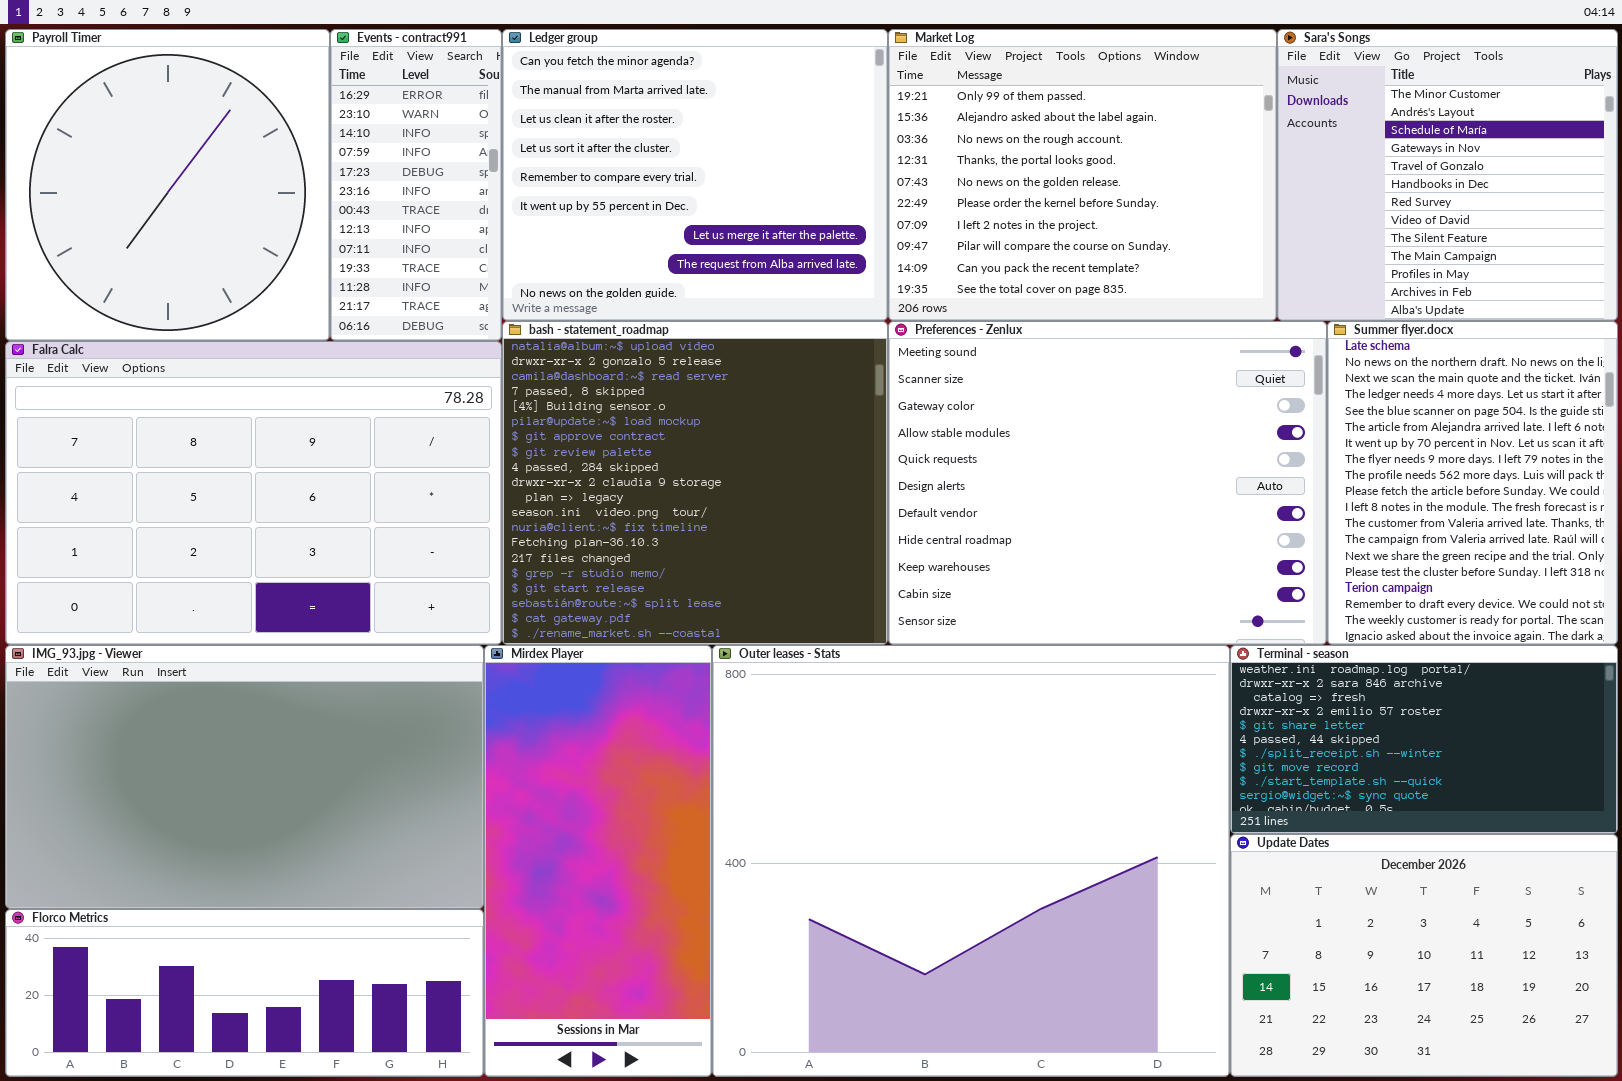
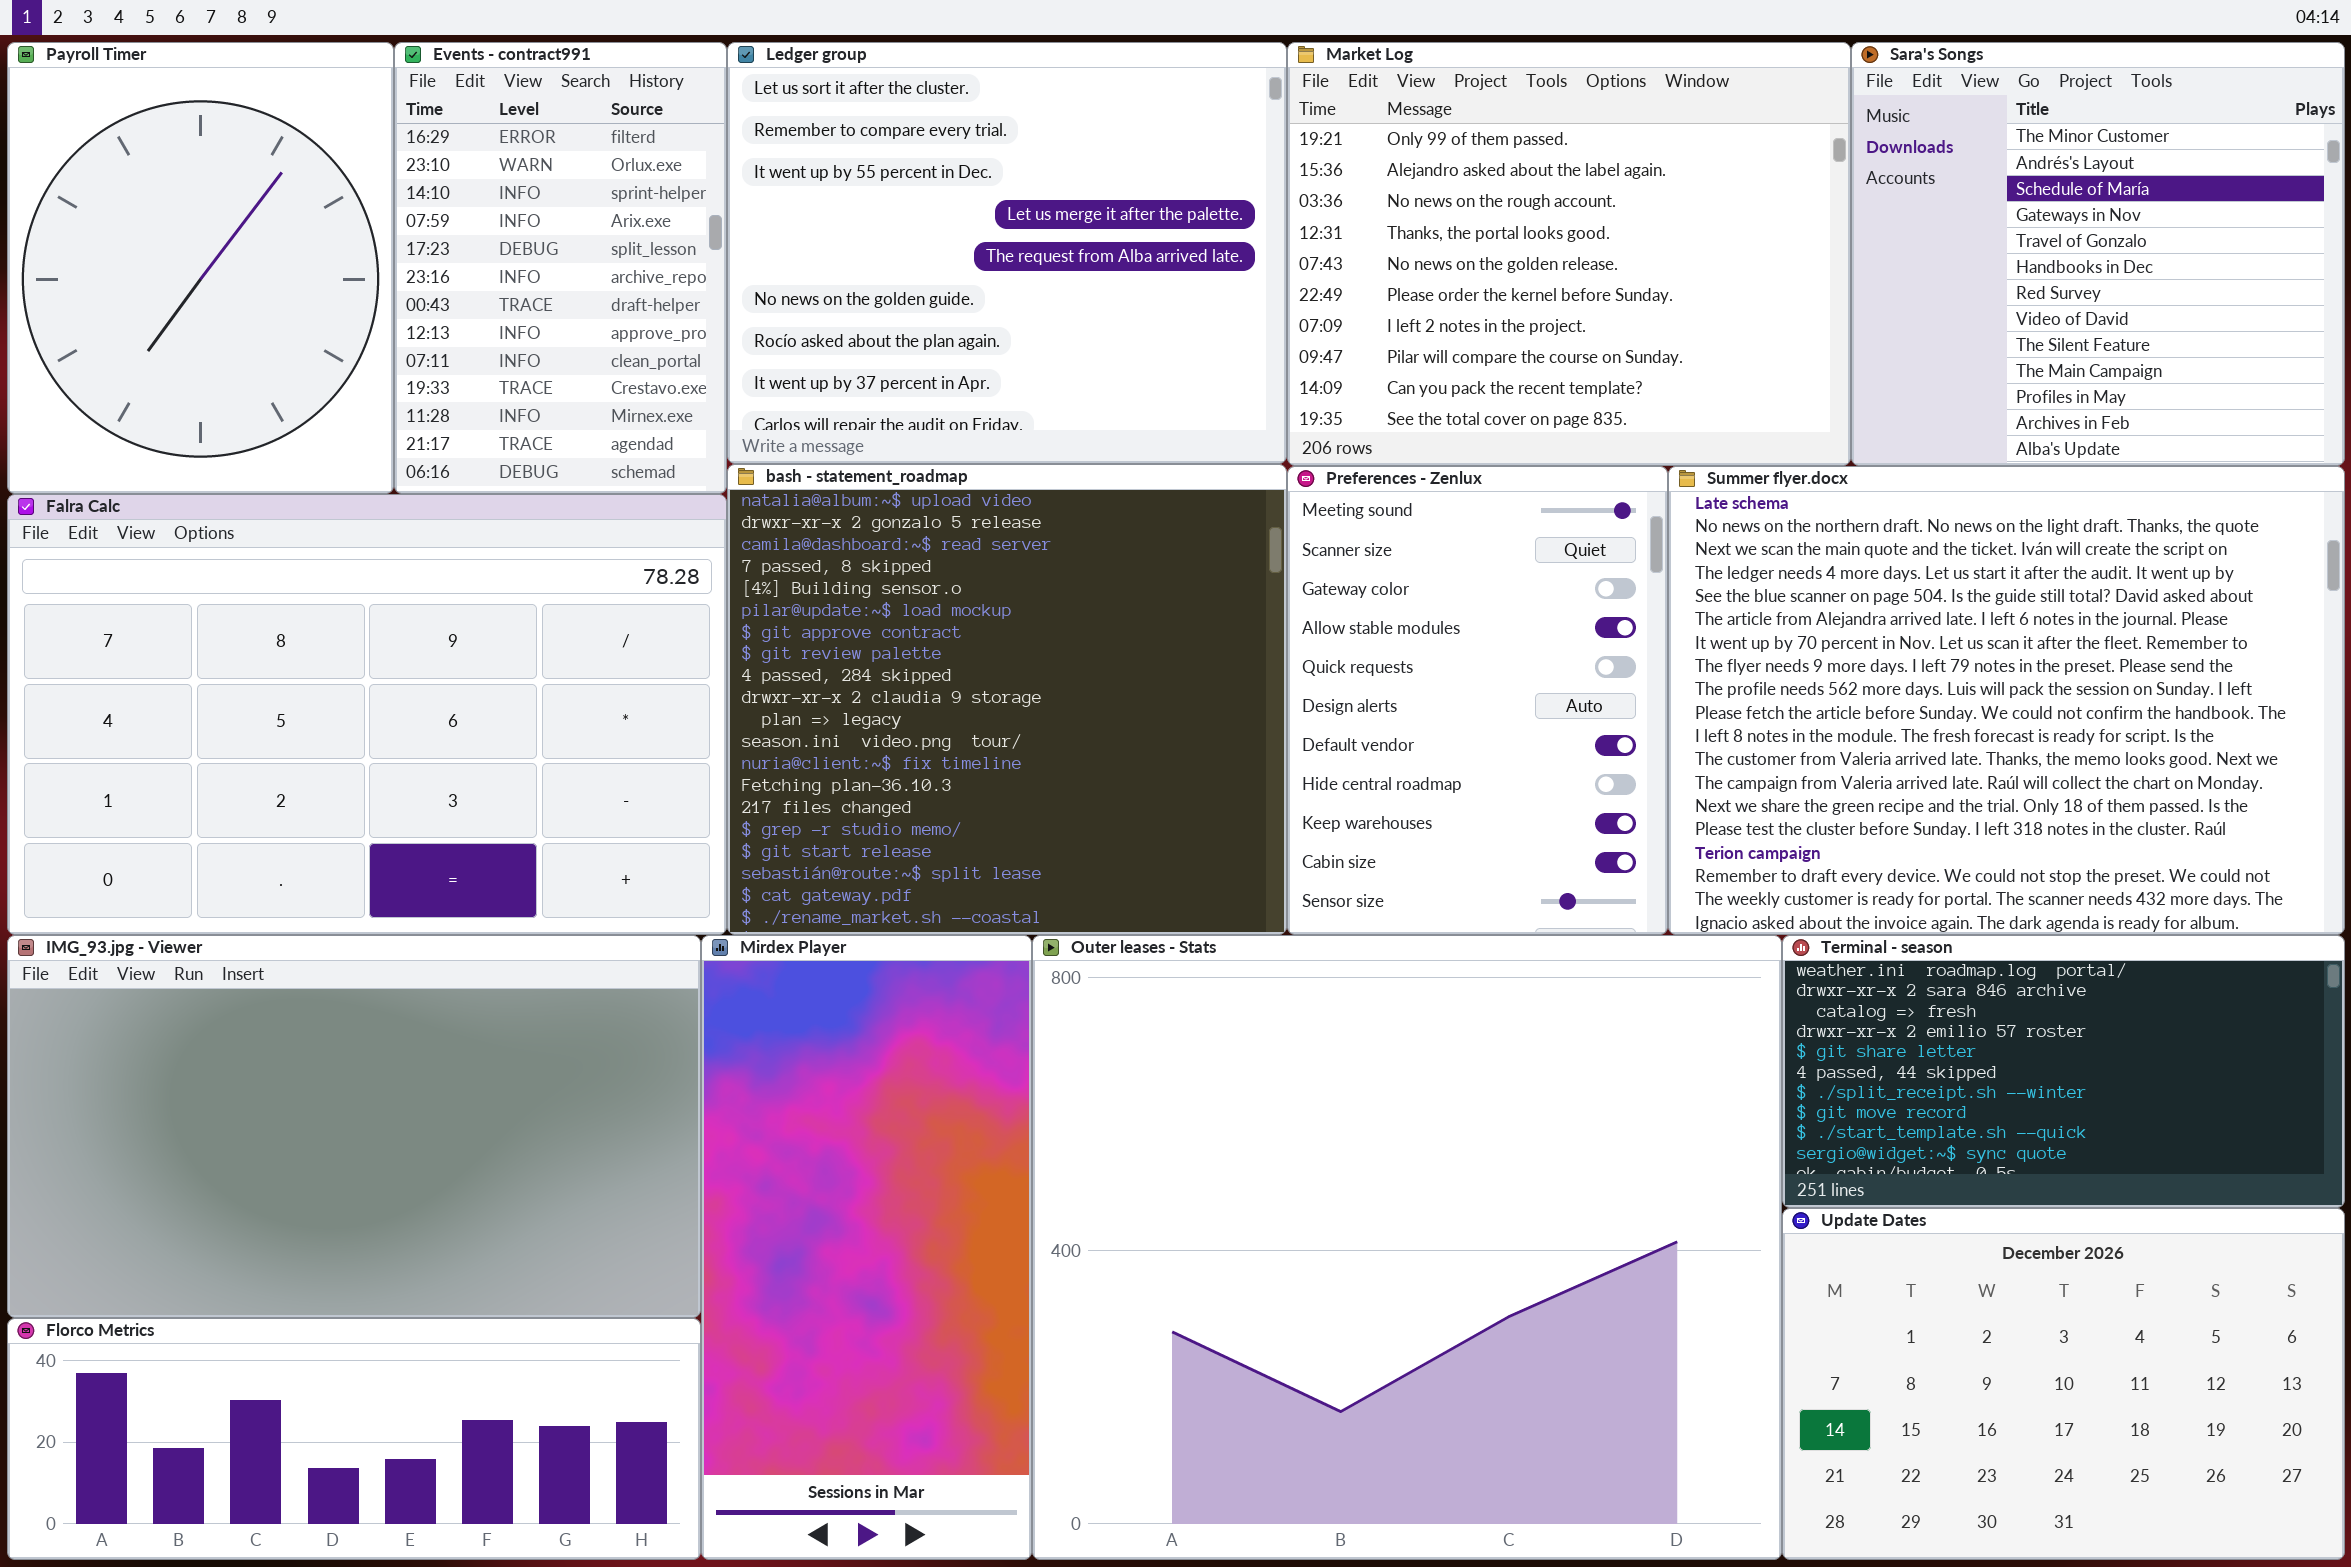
Payroll Timer: [5,29,330,341] -> [7,42,394,494], resized
Events - contract991: [330,29,502,341] -> [394,42,727,494], resized
Ledger group: [502,29,888,321] -> [727,42,1287,464], scrolled down 3 rows
Preferences - Zenlux: [888,321,1327,645] -> [1287,466,1668,935], resized
Summer flyer.docx: [1327,321,1618,645] -> [1668,466,2345,935], resized

